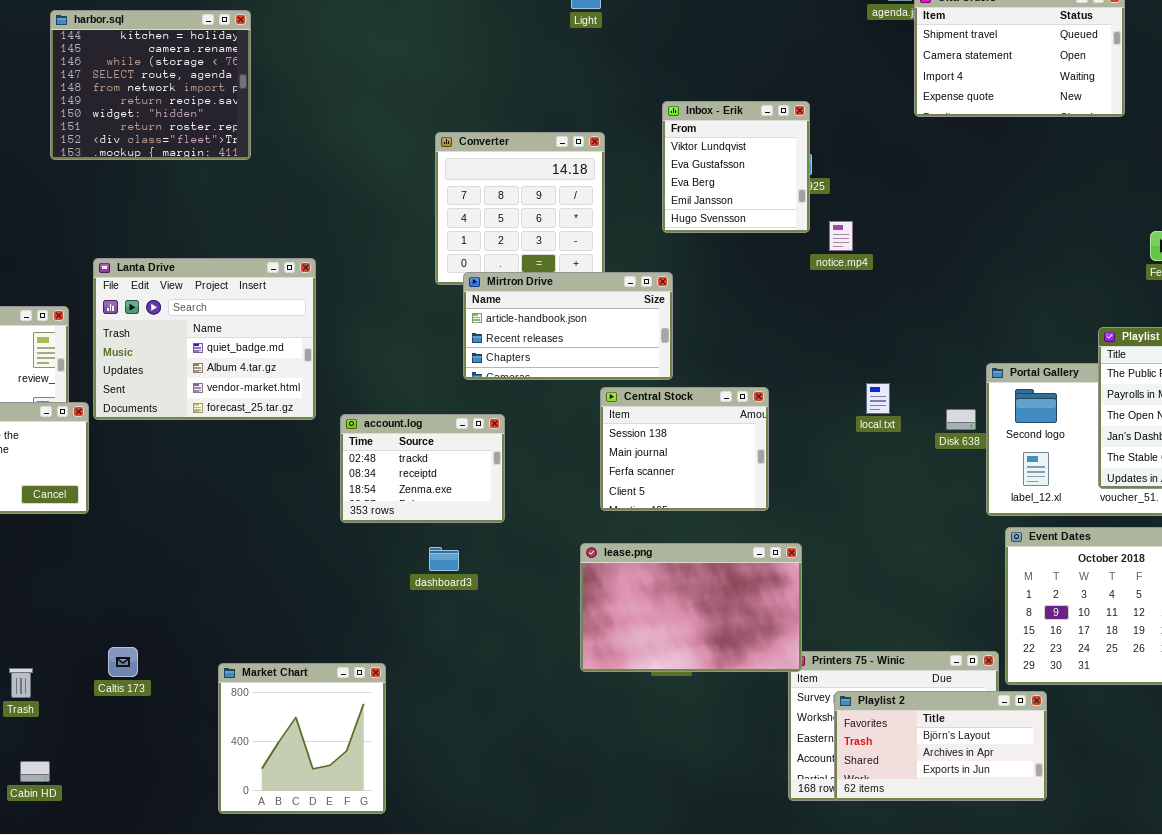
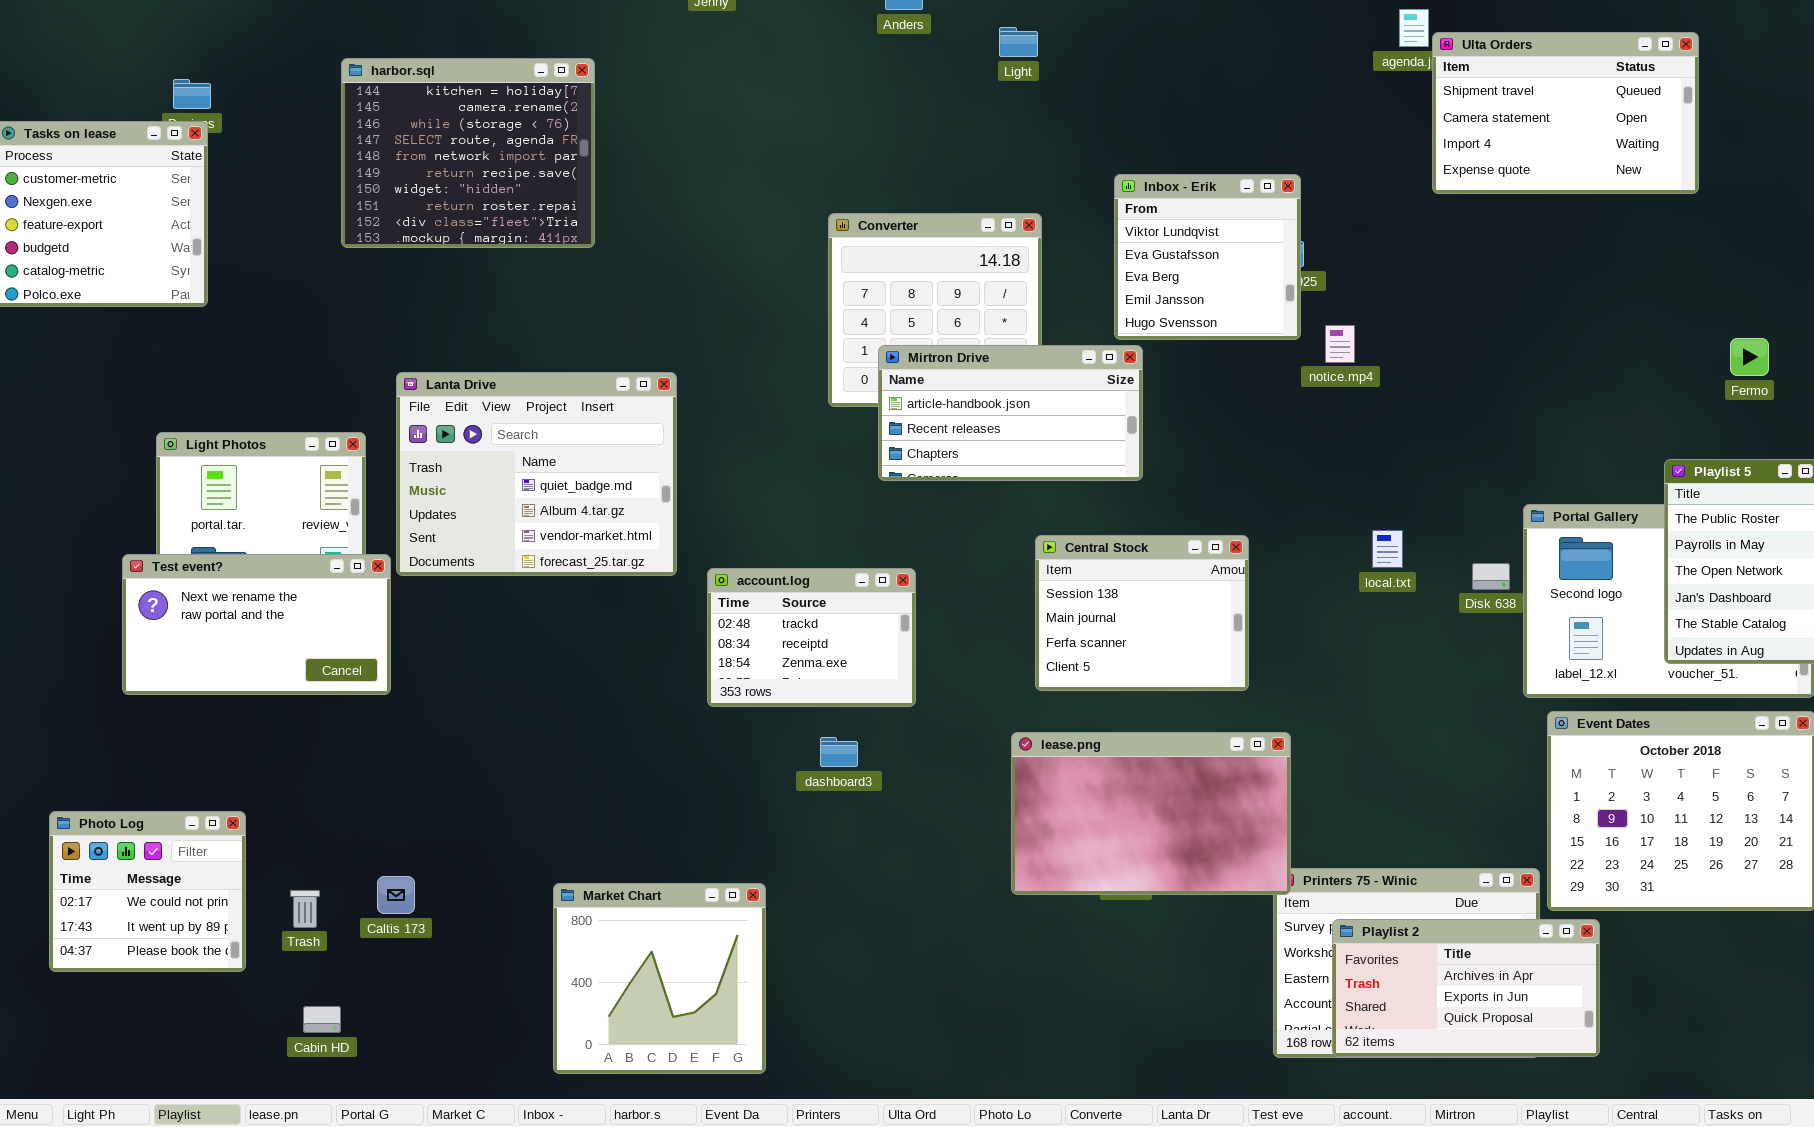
Mirtron Drive: [463,272,673,380] -> [878,345,1143,481], moved
Caltis 173: [108,647,138,677] -> [377,876,415,914], moved
Playlist 2: [834,691,1047,801] -> [1332,919,1600,1057], scrolled down 1 row

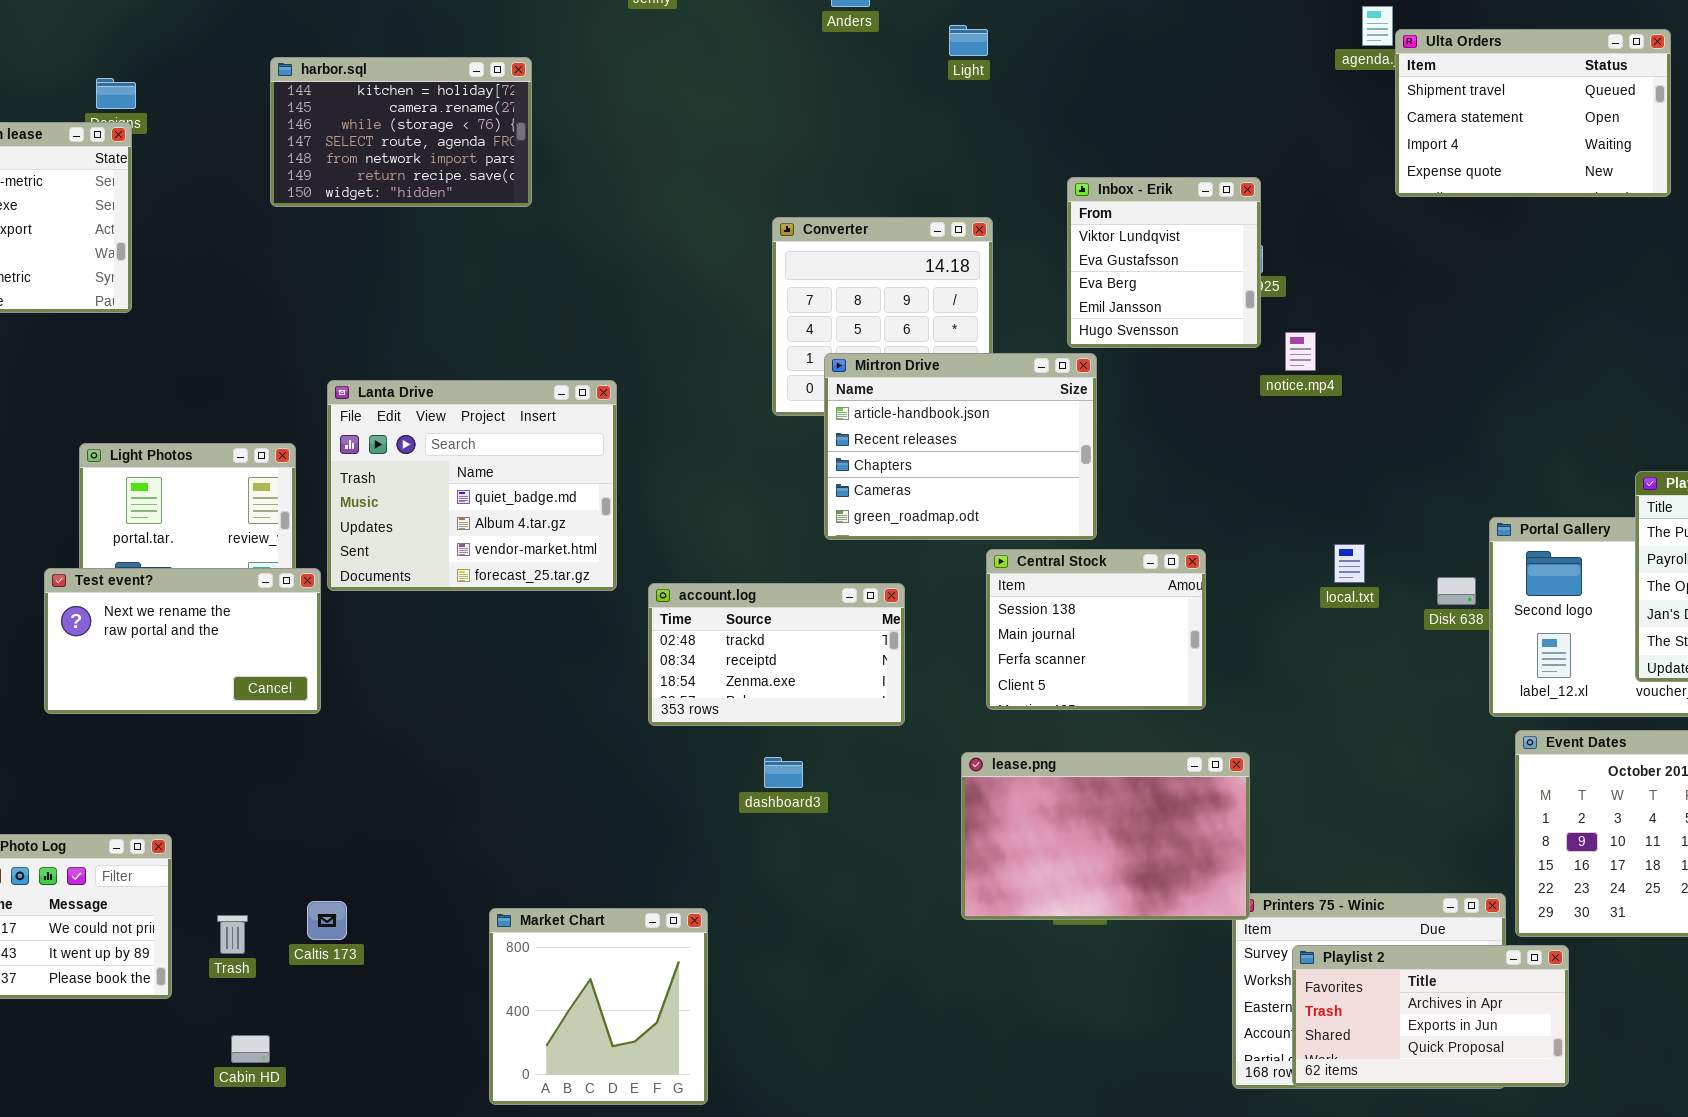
harbor.sql: [341,58,595,248] -> [270,57,532,207], resized
Mirtron Drive: [878,345,1143,481] -> [824,353,1097,540], resized
account.log: [707,568,916,707] -> [648,583,905,726], resized

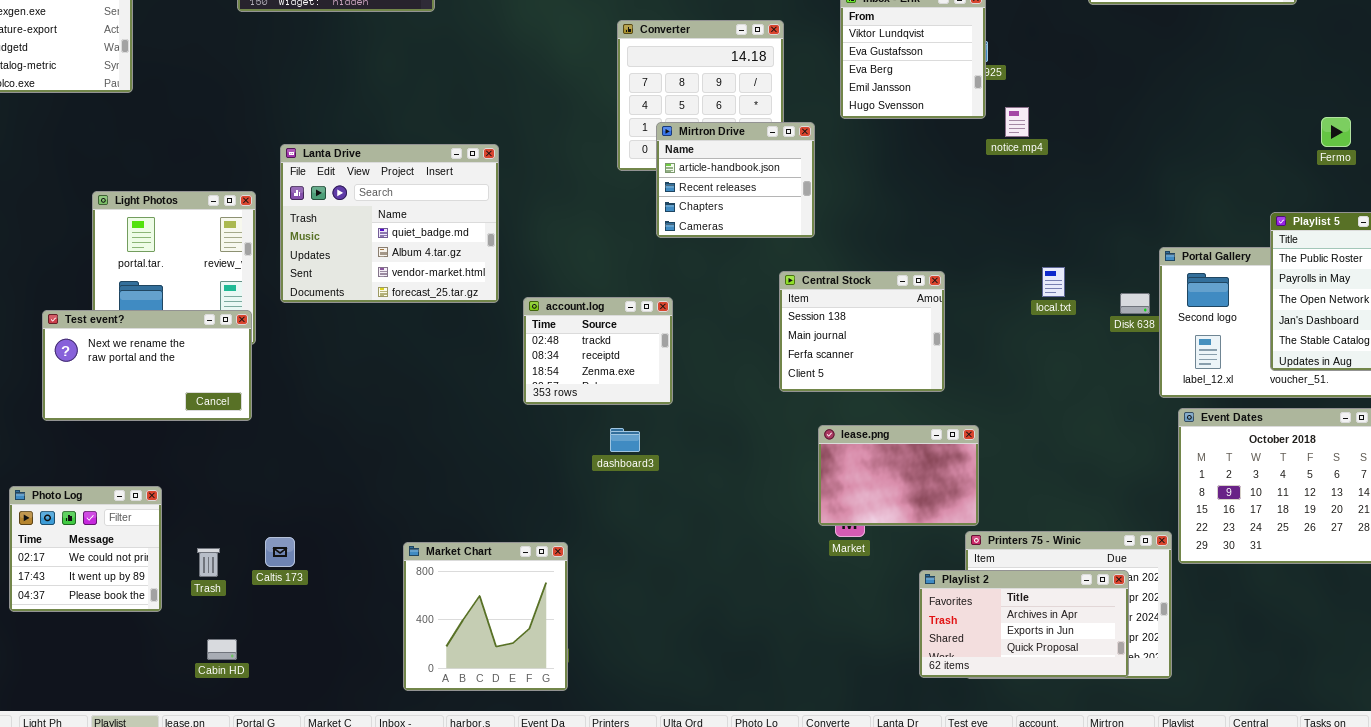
Mirtron Drive: [824,353,1097,540] -> [656,122,815,238], resized
Test event?: [44,568,321,714] -> [42,310,252,421], moved
account.log: [648,583,905,726] -> [523,297,673,405], resized
lease.png: [961,752,1250,920] -> [818,425,979,526], resized
Playlist 2: [1292,945,1569,1087] -> [919,570,1129,678], moved

